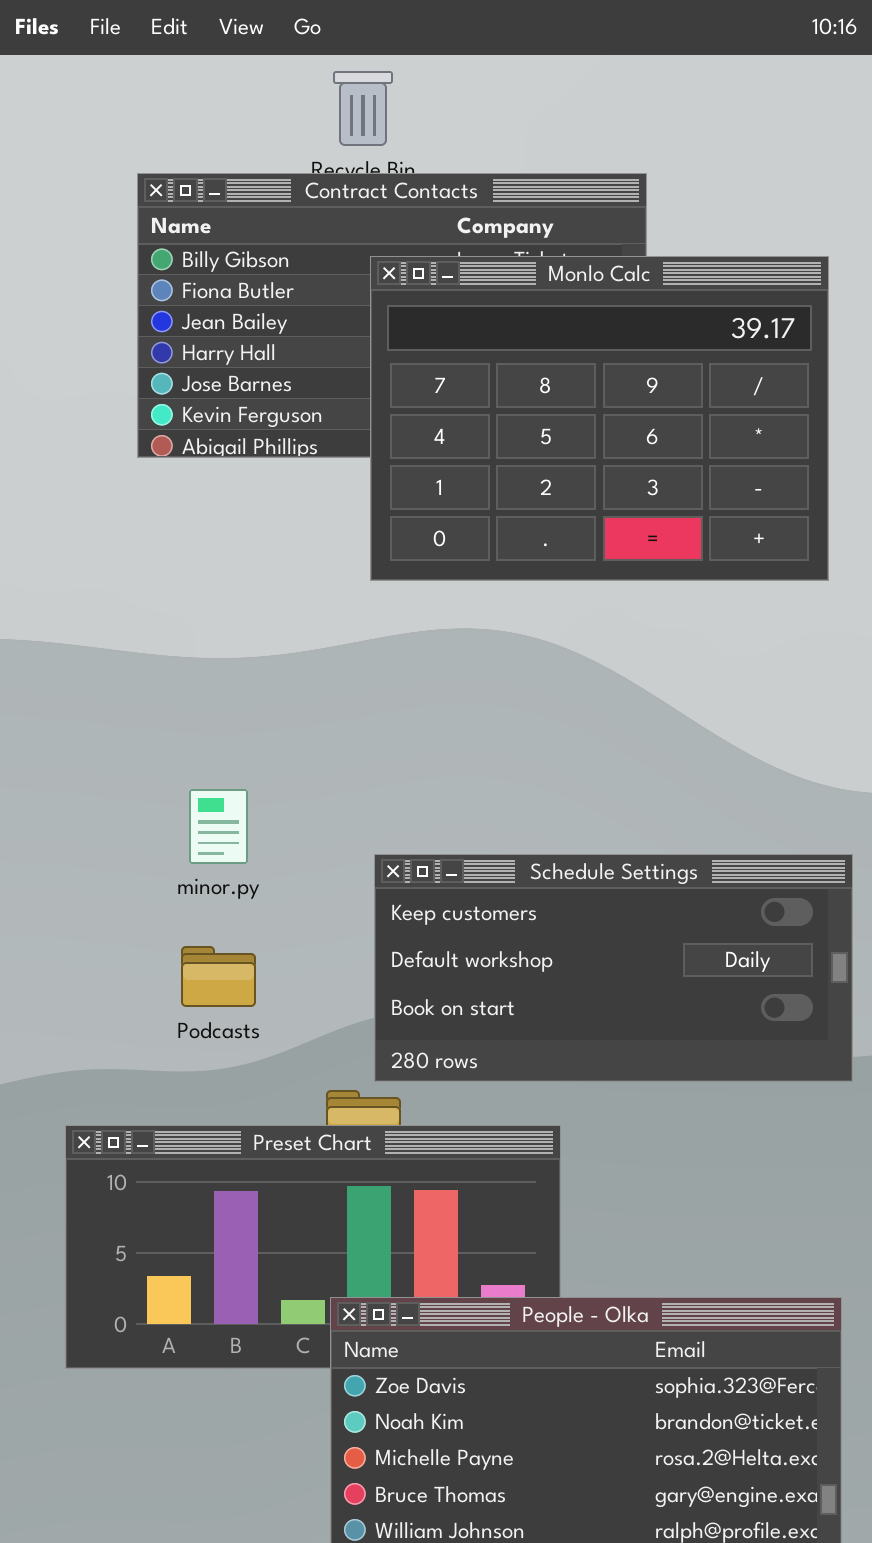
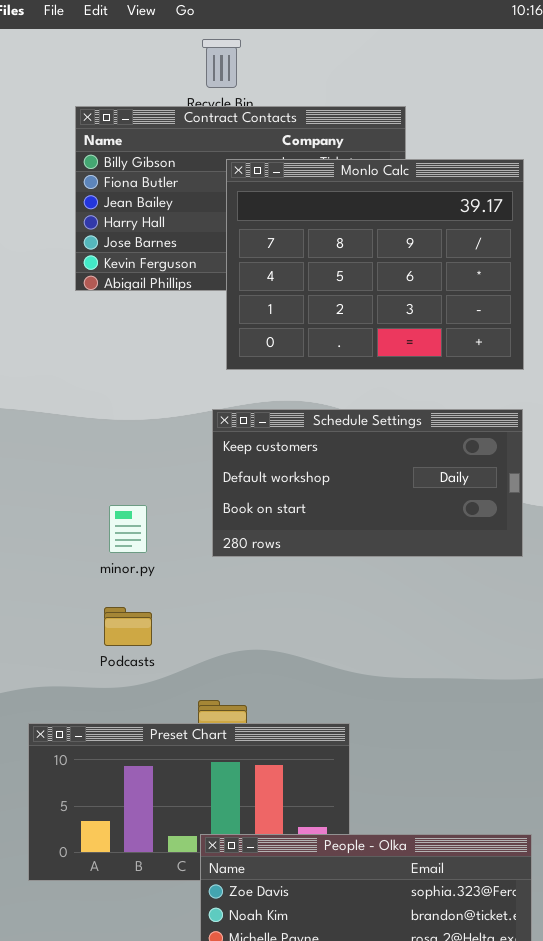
Schedule Settings: [374,854,853,1082] -> [212,409,523,557], moved

